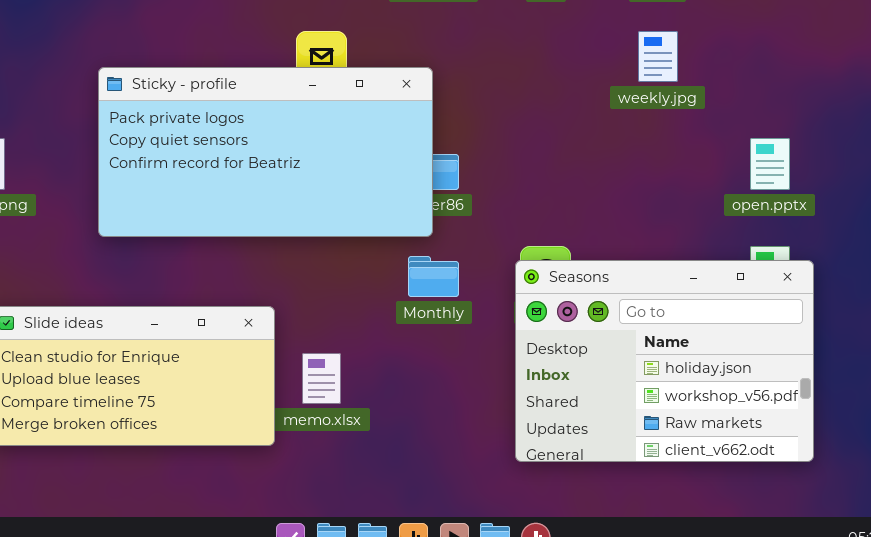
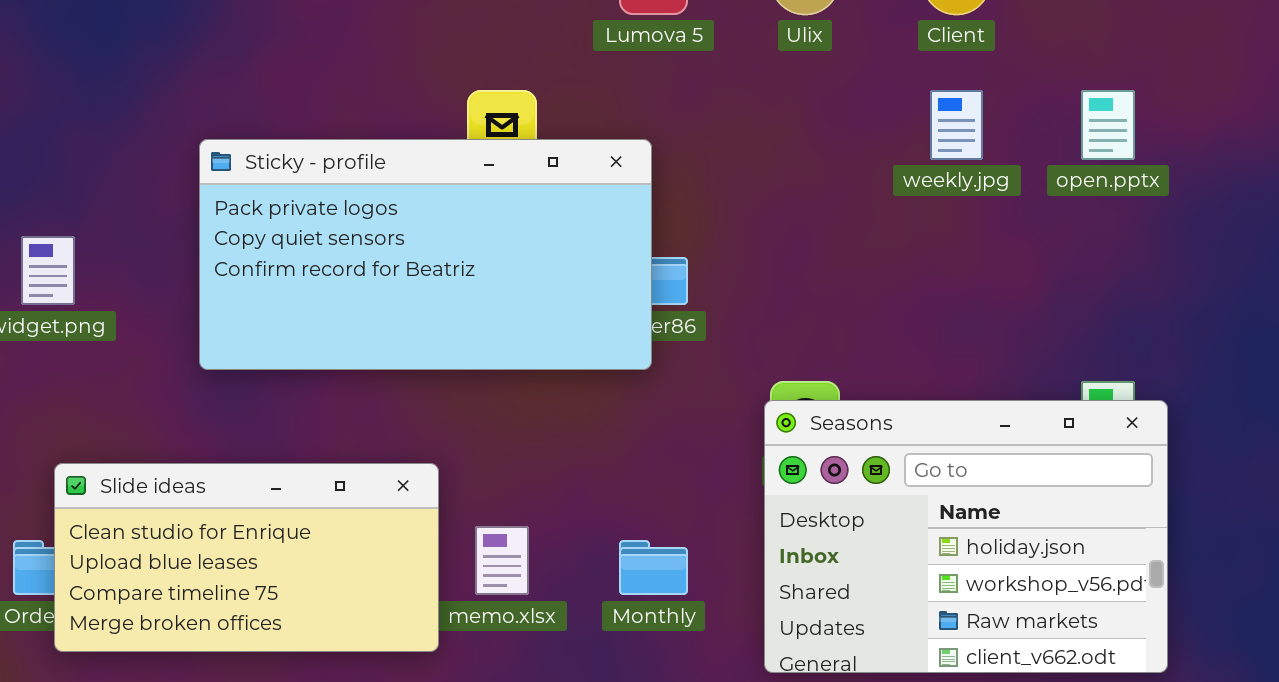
open.pptx: [750,138,790,190] -> [1081,90,1135,160], moved
Monthly: [408,256,459,297] -> [619,540,688,595], moved

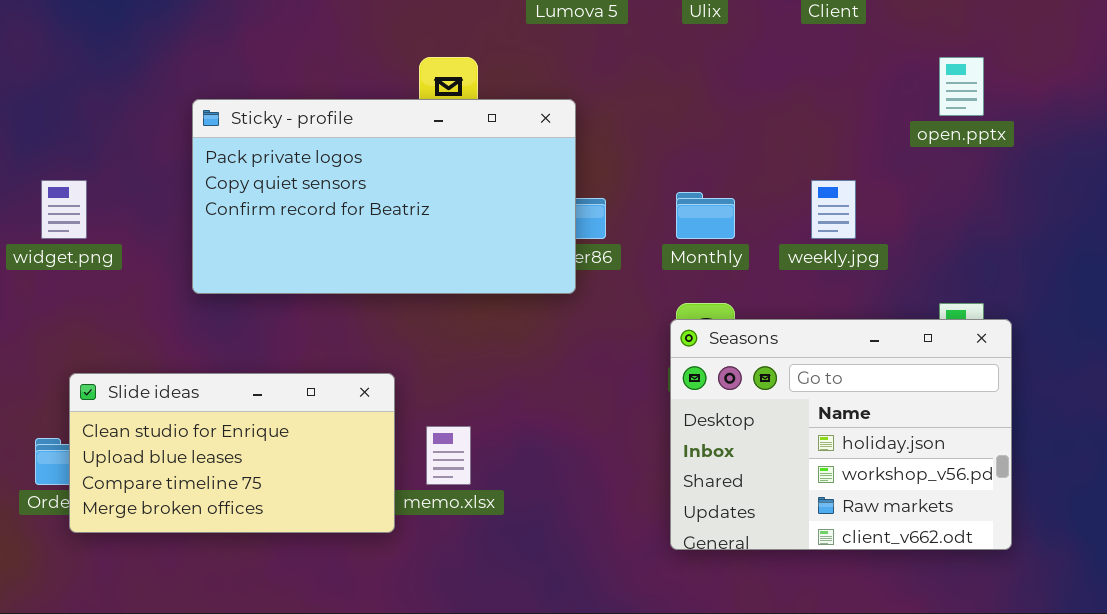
weekly.jpg: [930,90,983,160] -> [811,180,856,239], moved
Monthly: [619,540,688,595] -> [676,192,735,239], moved

